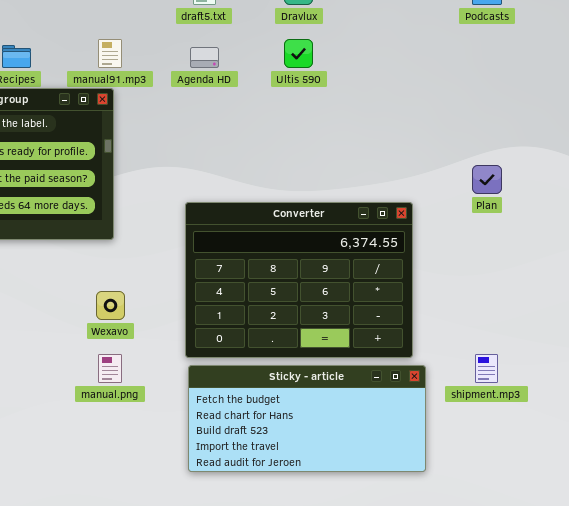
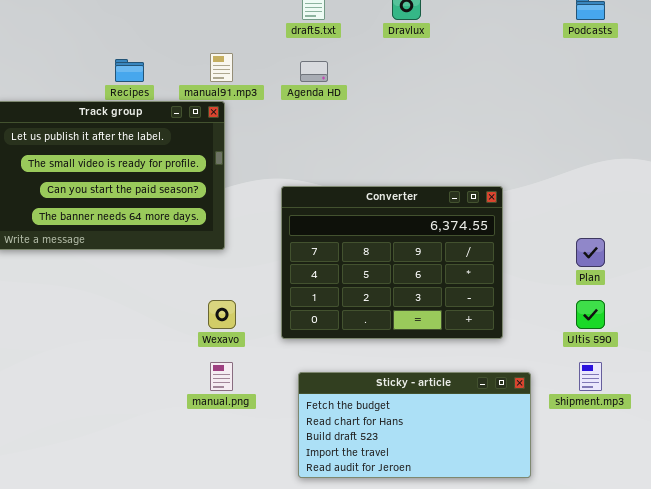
Ultis 590: [284,39,313,68] -> [576,300,605,329], moved
Plan: [472,165,502,194] -> [576,238,605,267], moved
Converter: [185,202,413,358] -> [281,186,503,339], moved

